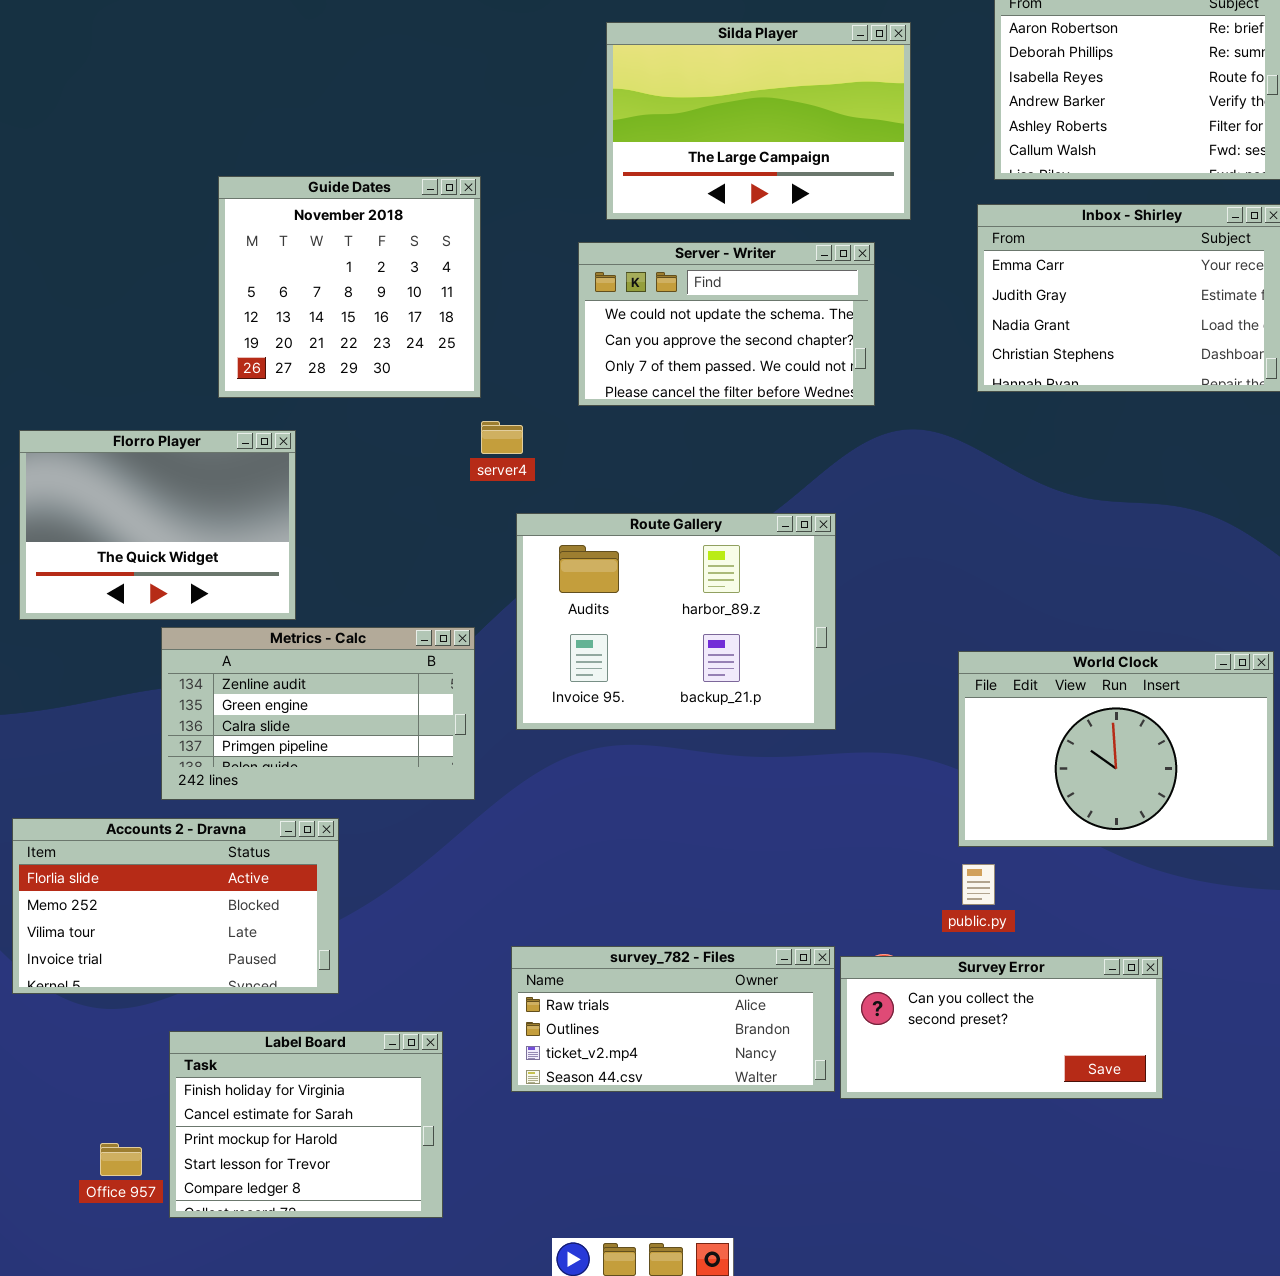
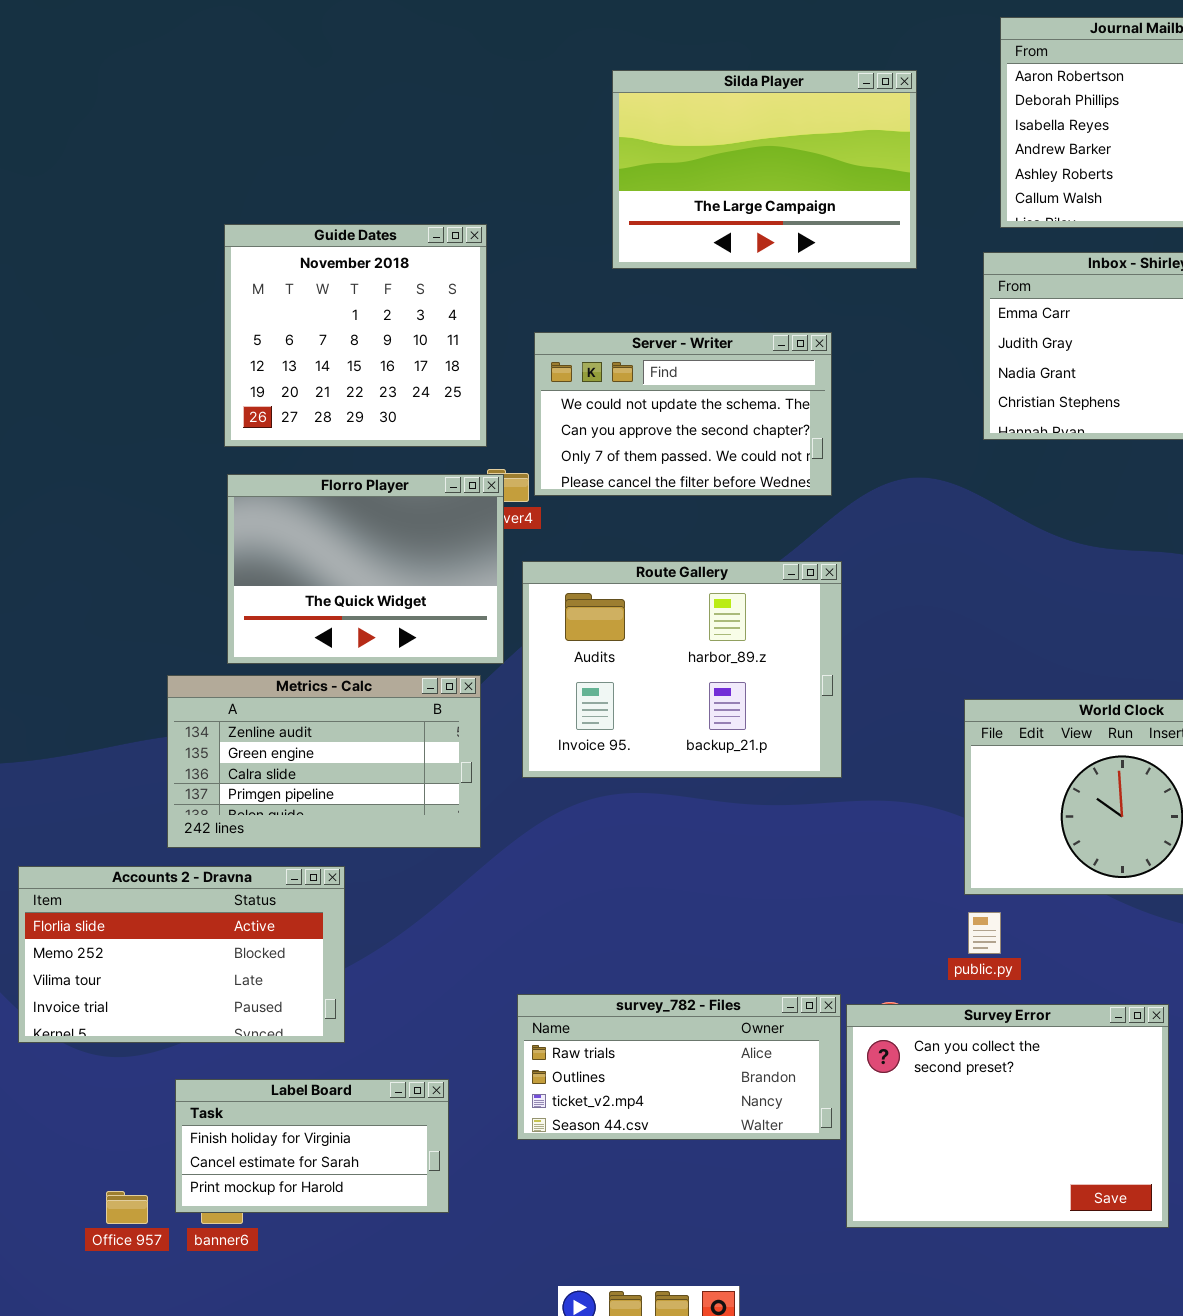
Server - Writer: [578,242,875,406] -> [534,332,832,496], moved
Florro Player: [19,430,296,620] -> [227,474,504,664], moved
Survey Error: [840,956,1163,1099] -> [846,1004,1169,1228], resized
Label Board: [169,1031,443,1218] -> [175,1079,449,1213], resized

